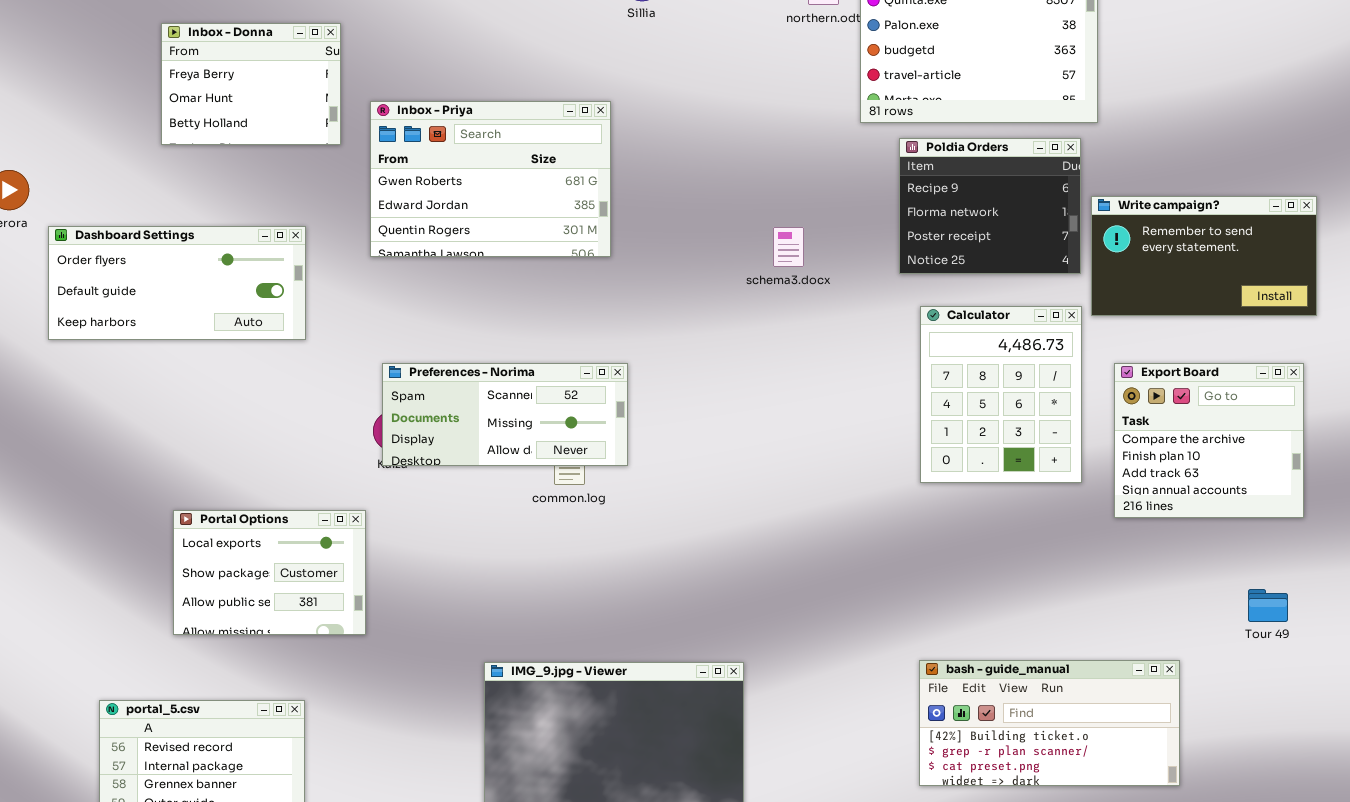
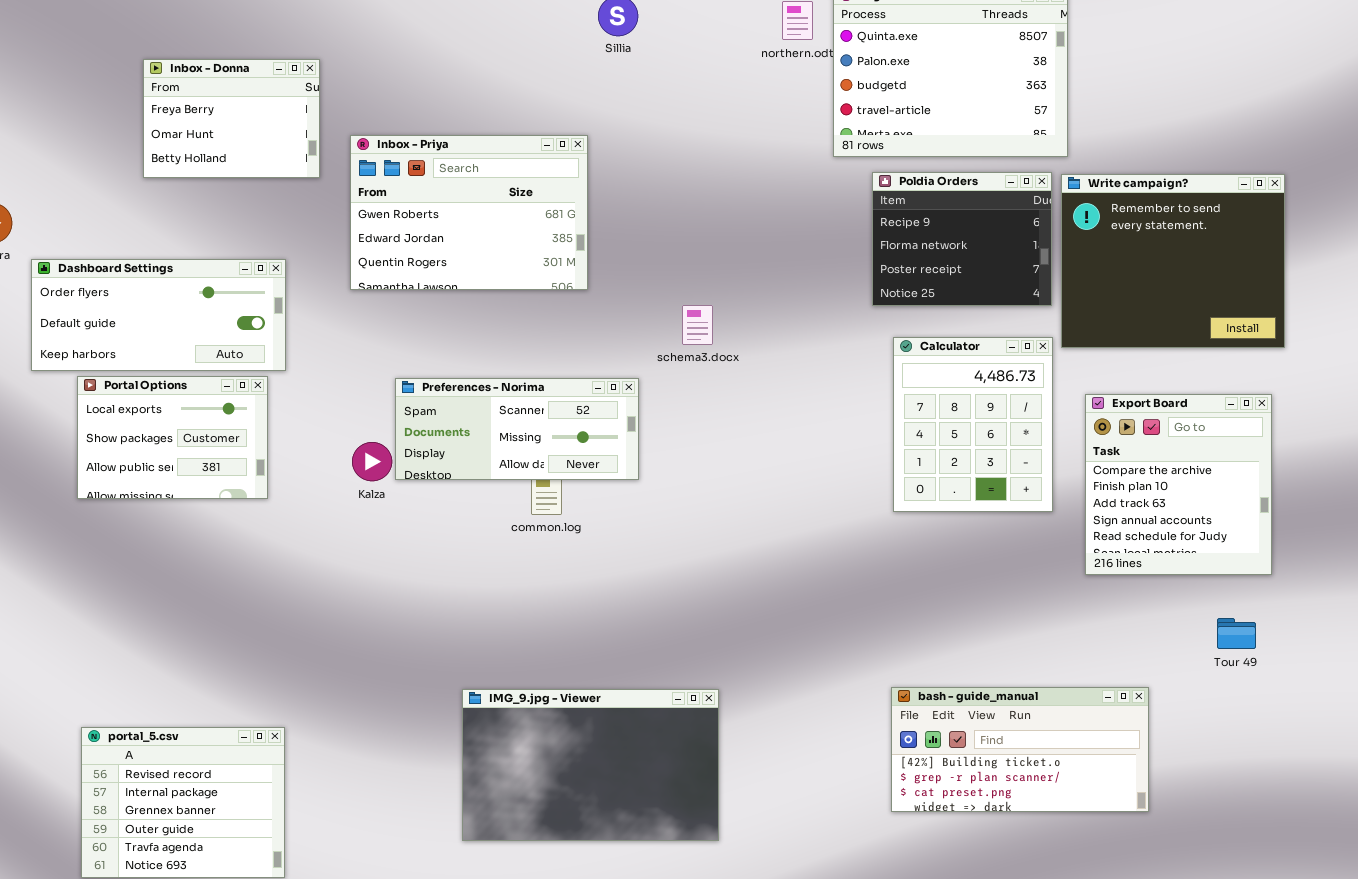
Write campaign?: [1091,196,1317,316] -> [1061,174,1285,348], resized
schema3.docx: [773,227,804,267] -> [682,305,713,345], moved
Preferences - Norima: [382,363,628,466] -> [395,378,639,480], moved
Export Board: [1114,363,1304,518] -> [1085,394,1272,575], resized
Portal Options: [173,510,366,635] -> [77,376,268,499], moved

